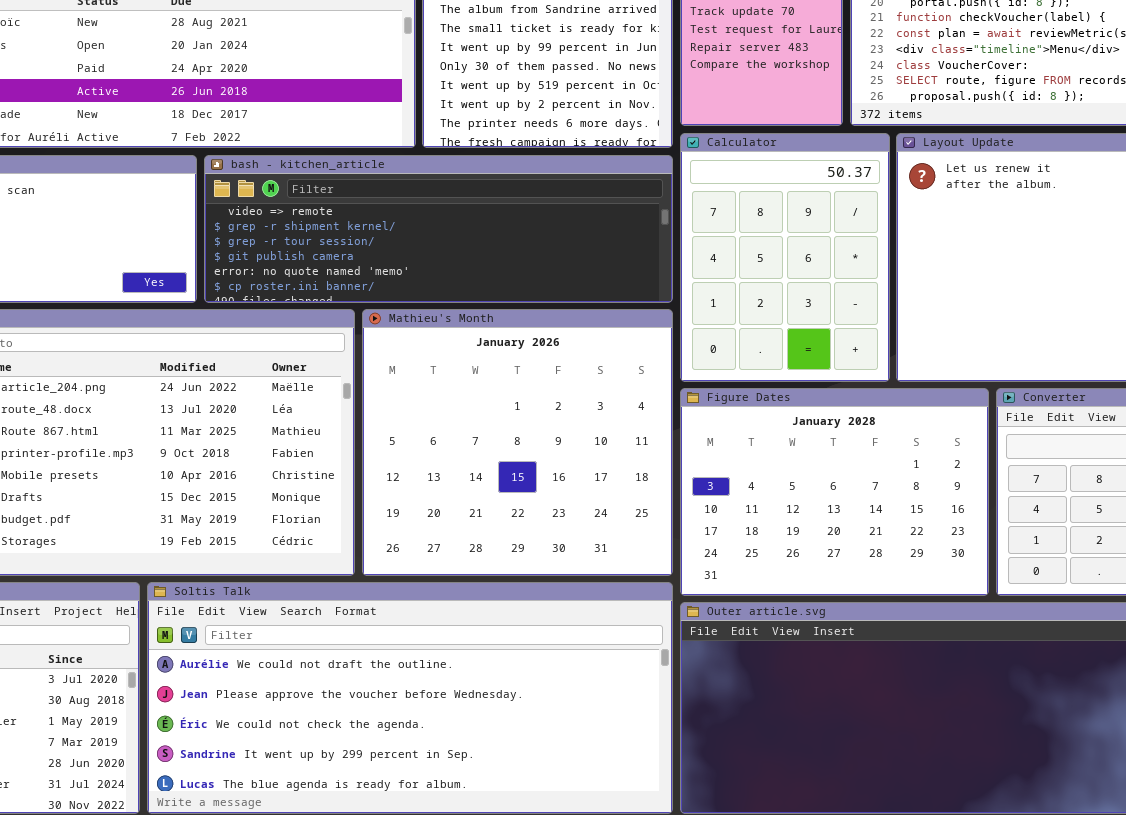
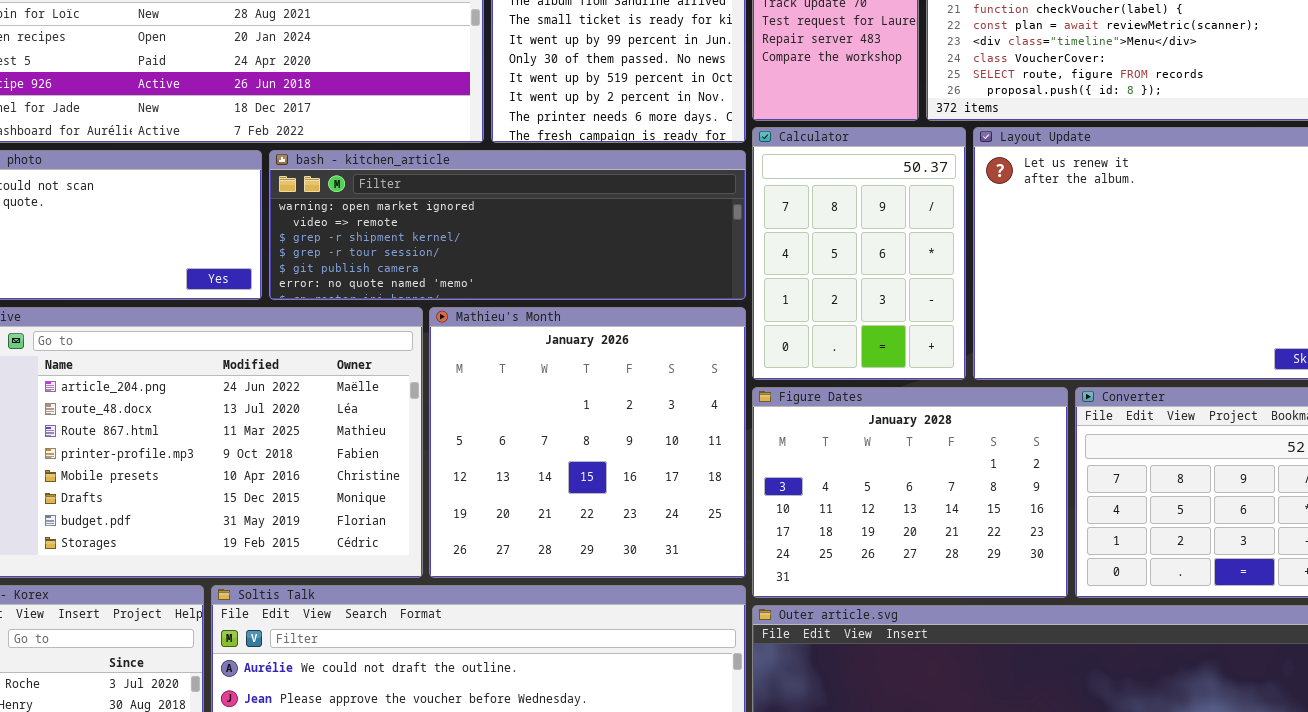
bash - kitchen_article: [204,155,673,303] -> [269,150,746,300], scrolled up 1 row

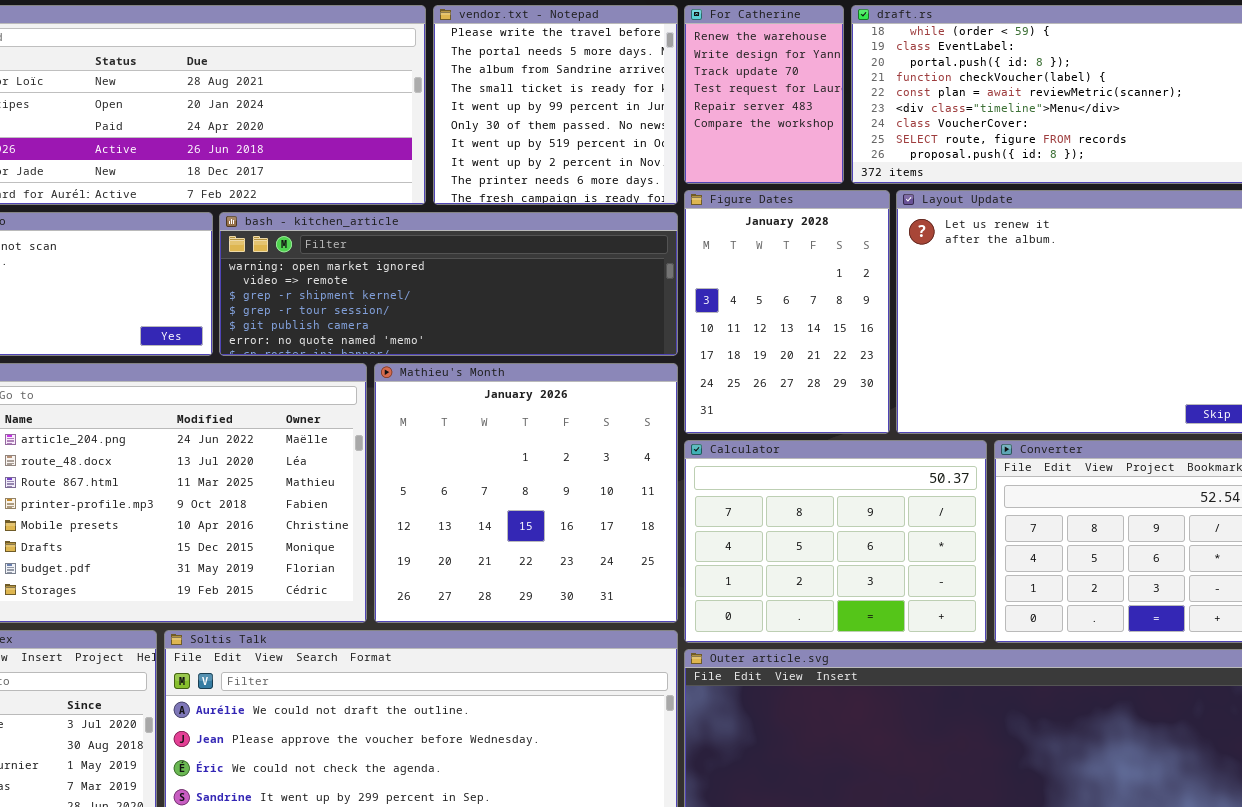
Calculator: [752,127,966,380] -> [684,440,987,643], moved, resized
Figure Dates: [752,387,1068,598] -> [684,190,890,434], moved, resized

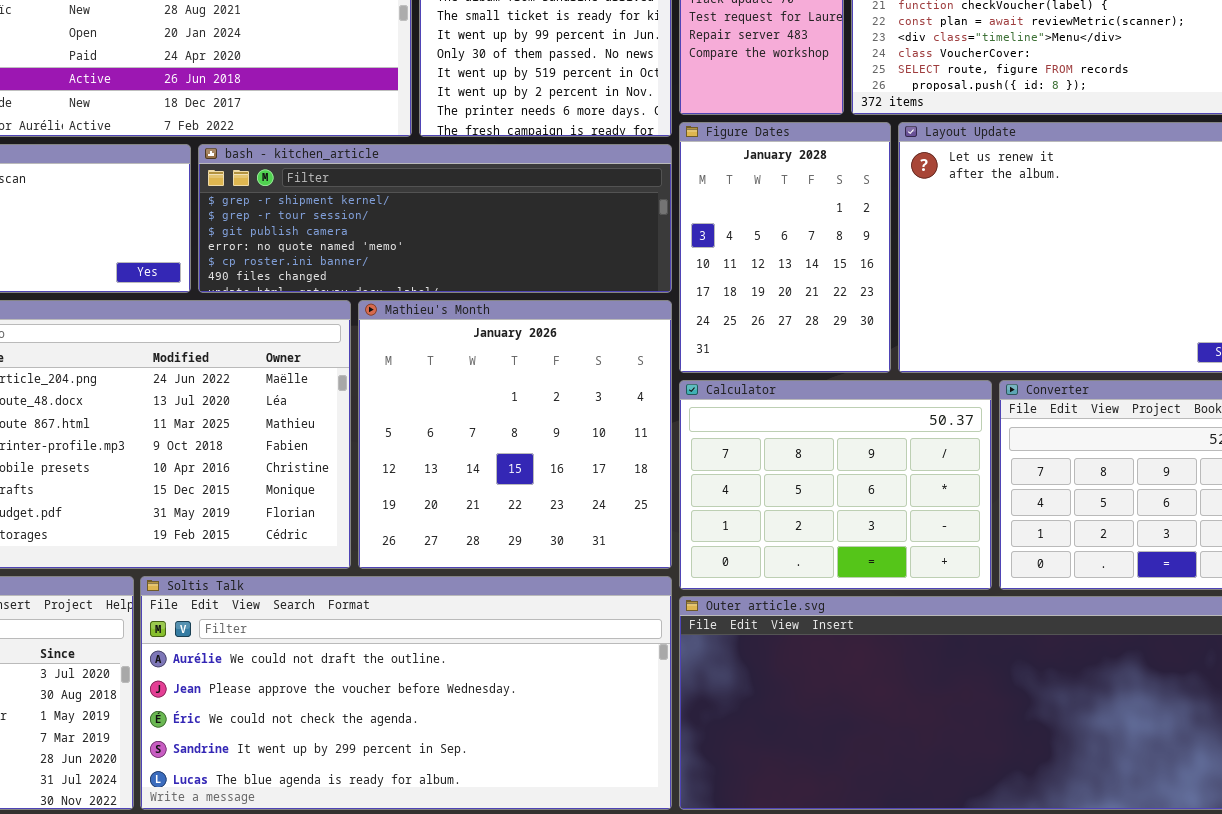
bash - kitchen_article: [219,212,678,356] -> [198,144,672,293], scrolled down 2 rows

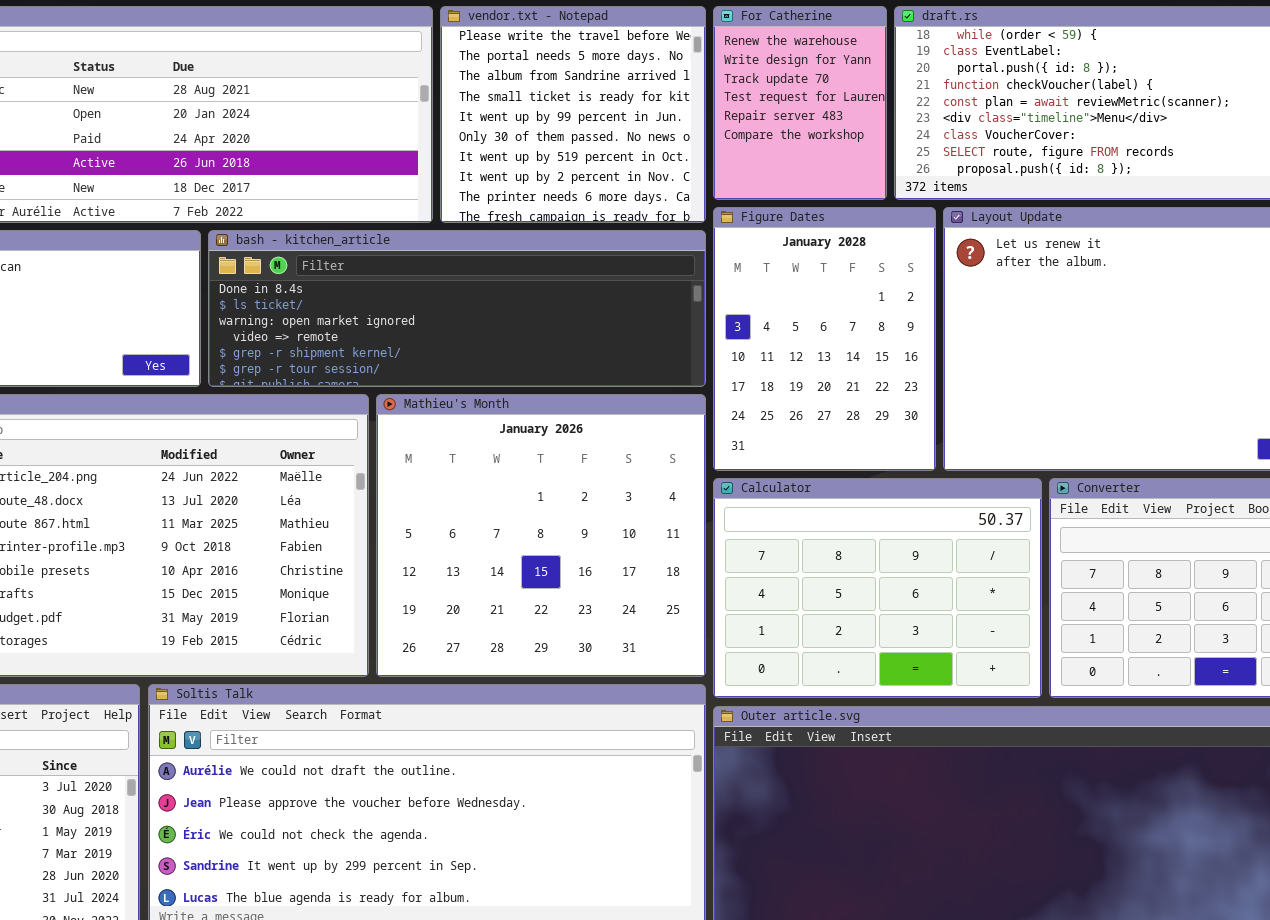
bash - kitchen_article: [198,144,672,293] -> [208,230,706,387], scrolled up 4 rows

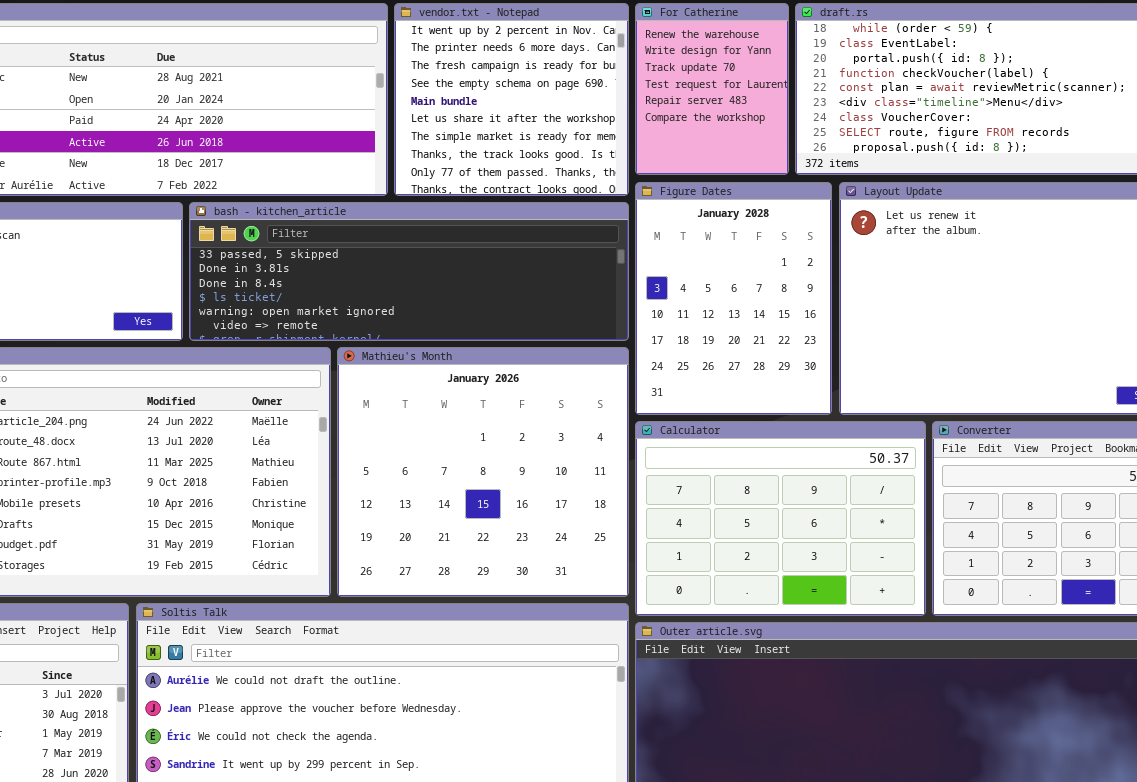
vendor.txt - Notepad: [440,6,706,223] -> [394,3,629,196], scrolled down 7 rows
bash - kitchen_article: [208,230,706,387] -> [189,202,629,341], scrolled up 2 rows

